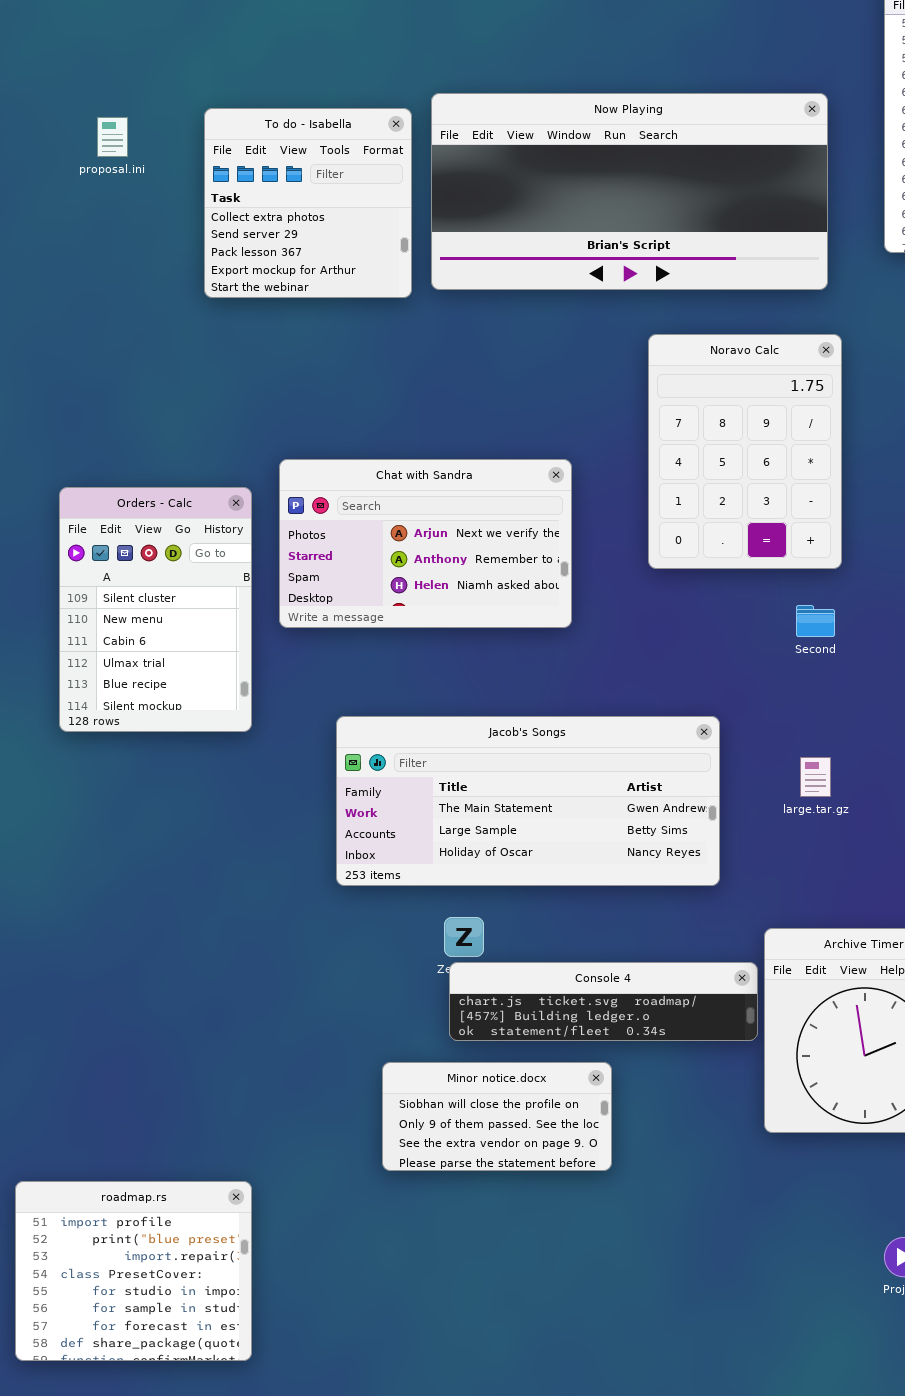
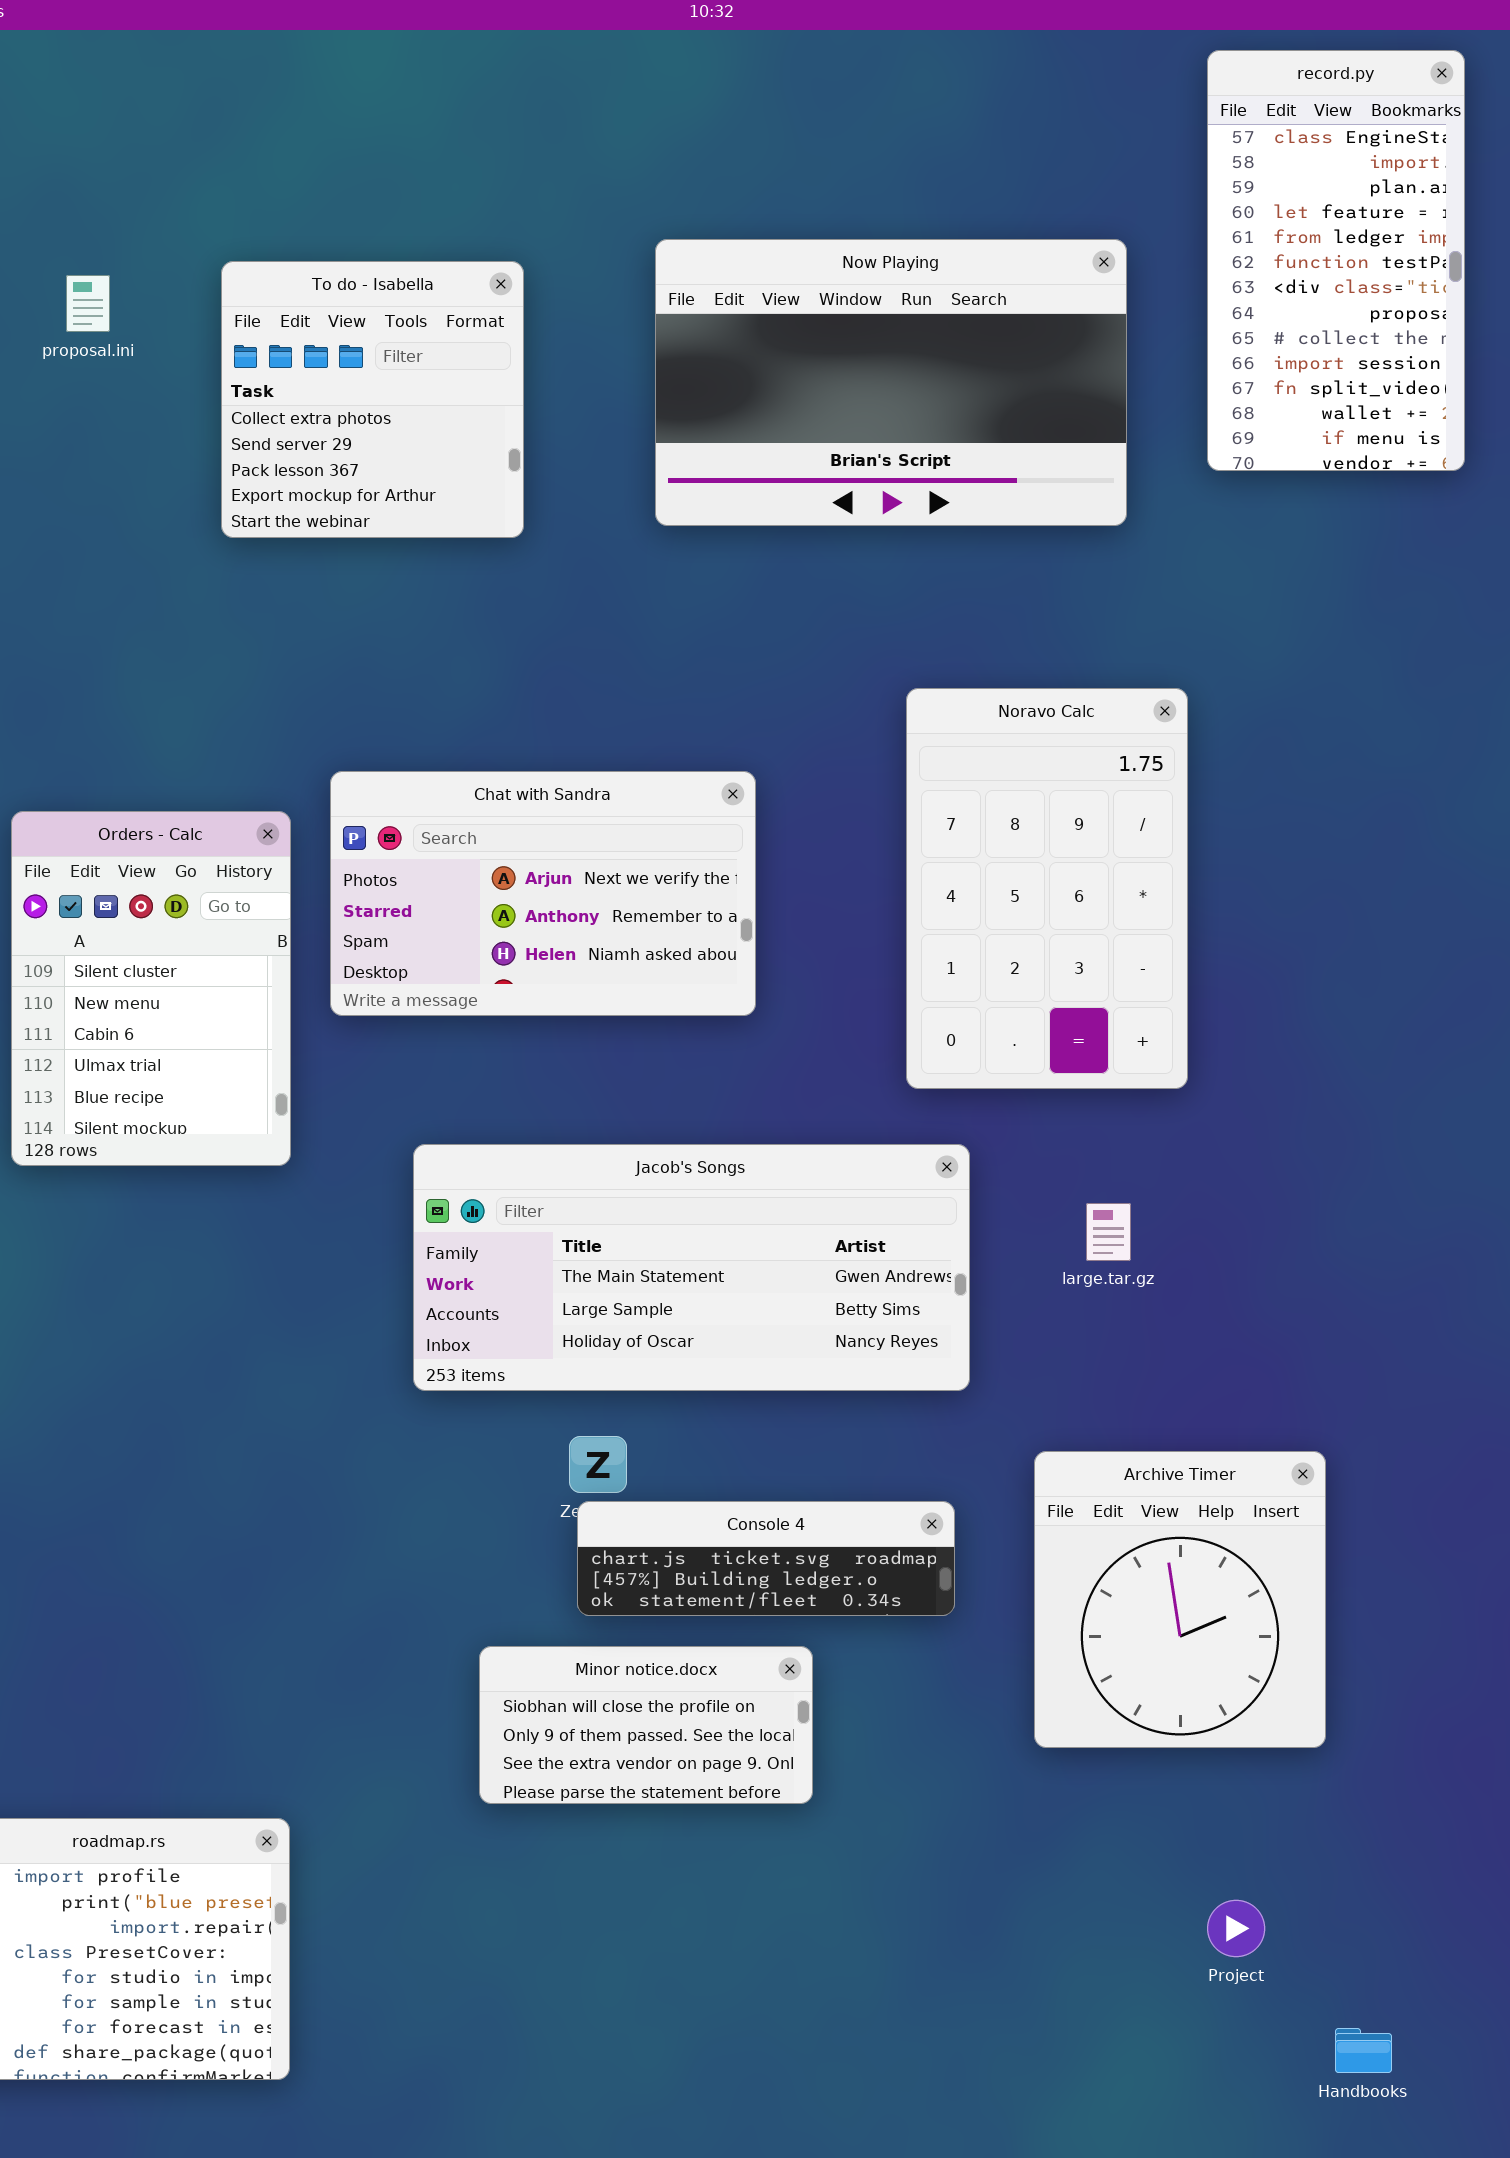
Now Playing: [431,93,828,290] -> [655,239,1127,526], resized
Noravo Calc: [648,334,842,569] -> [906,688,1188,1089], moved, resized
Console 4: [449,962,758,1041] -> [577,1501,955,1616], resized

